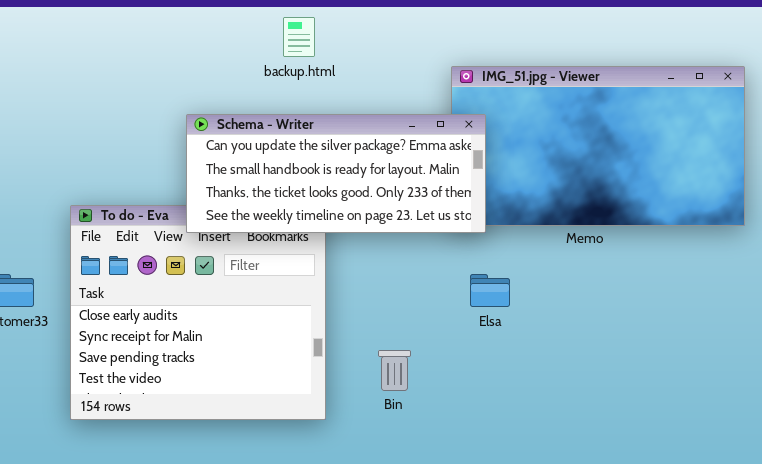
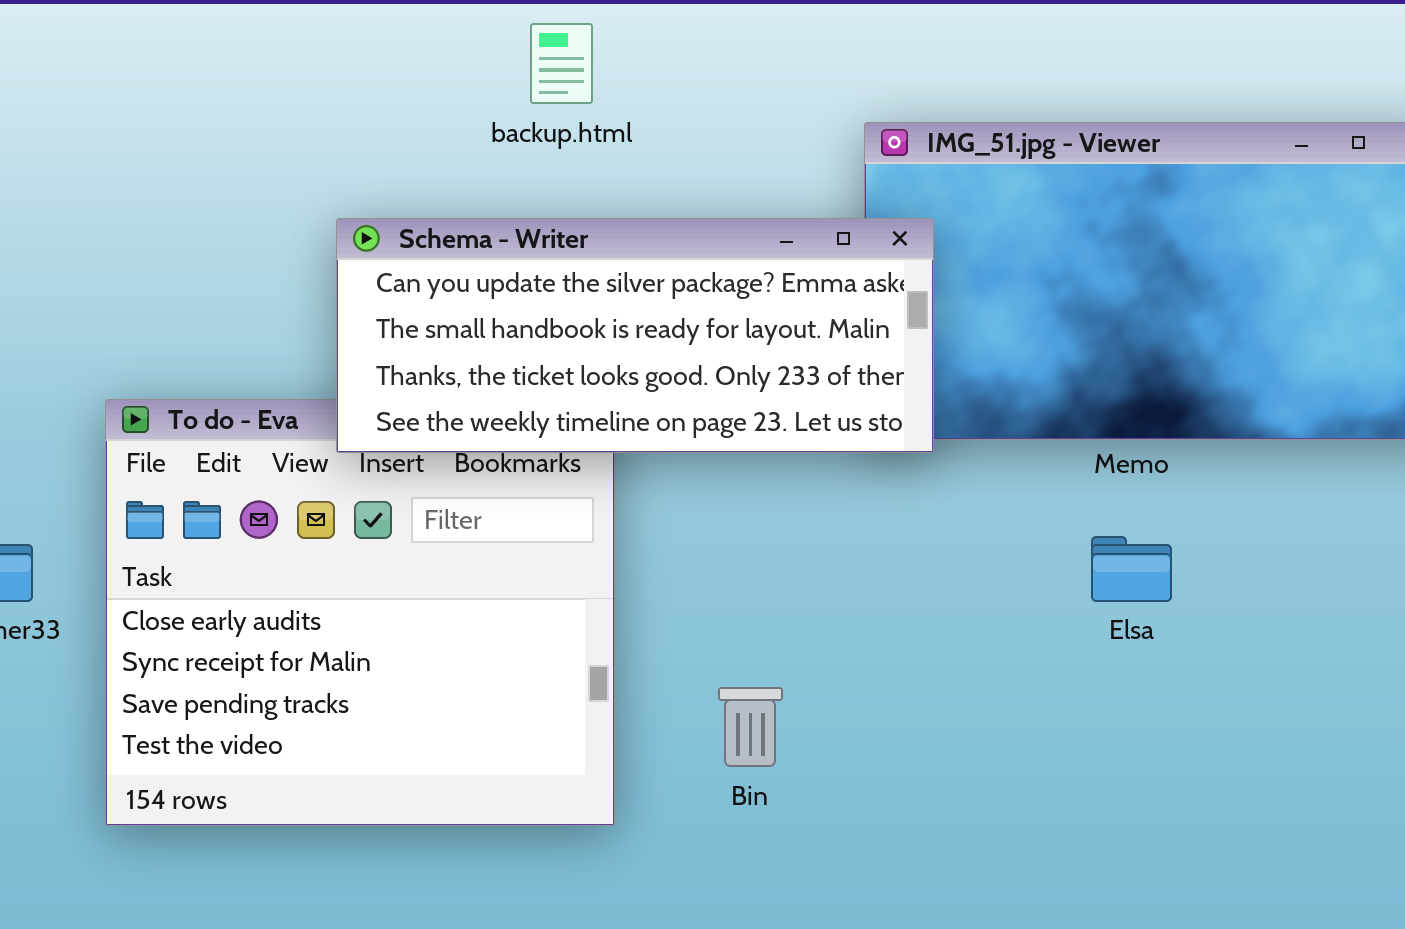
Elsa: [470,274,510,307] -> [1091,536,1172,602], moved

